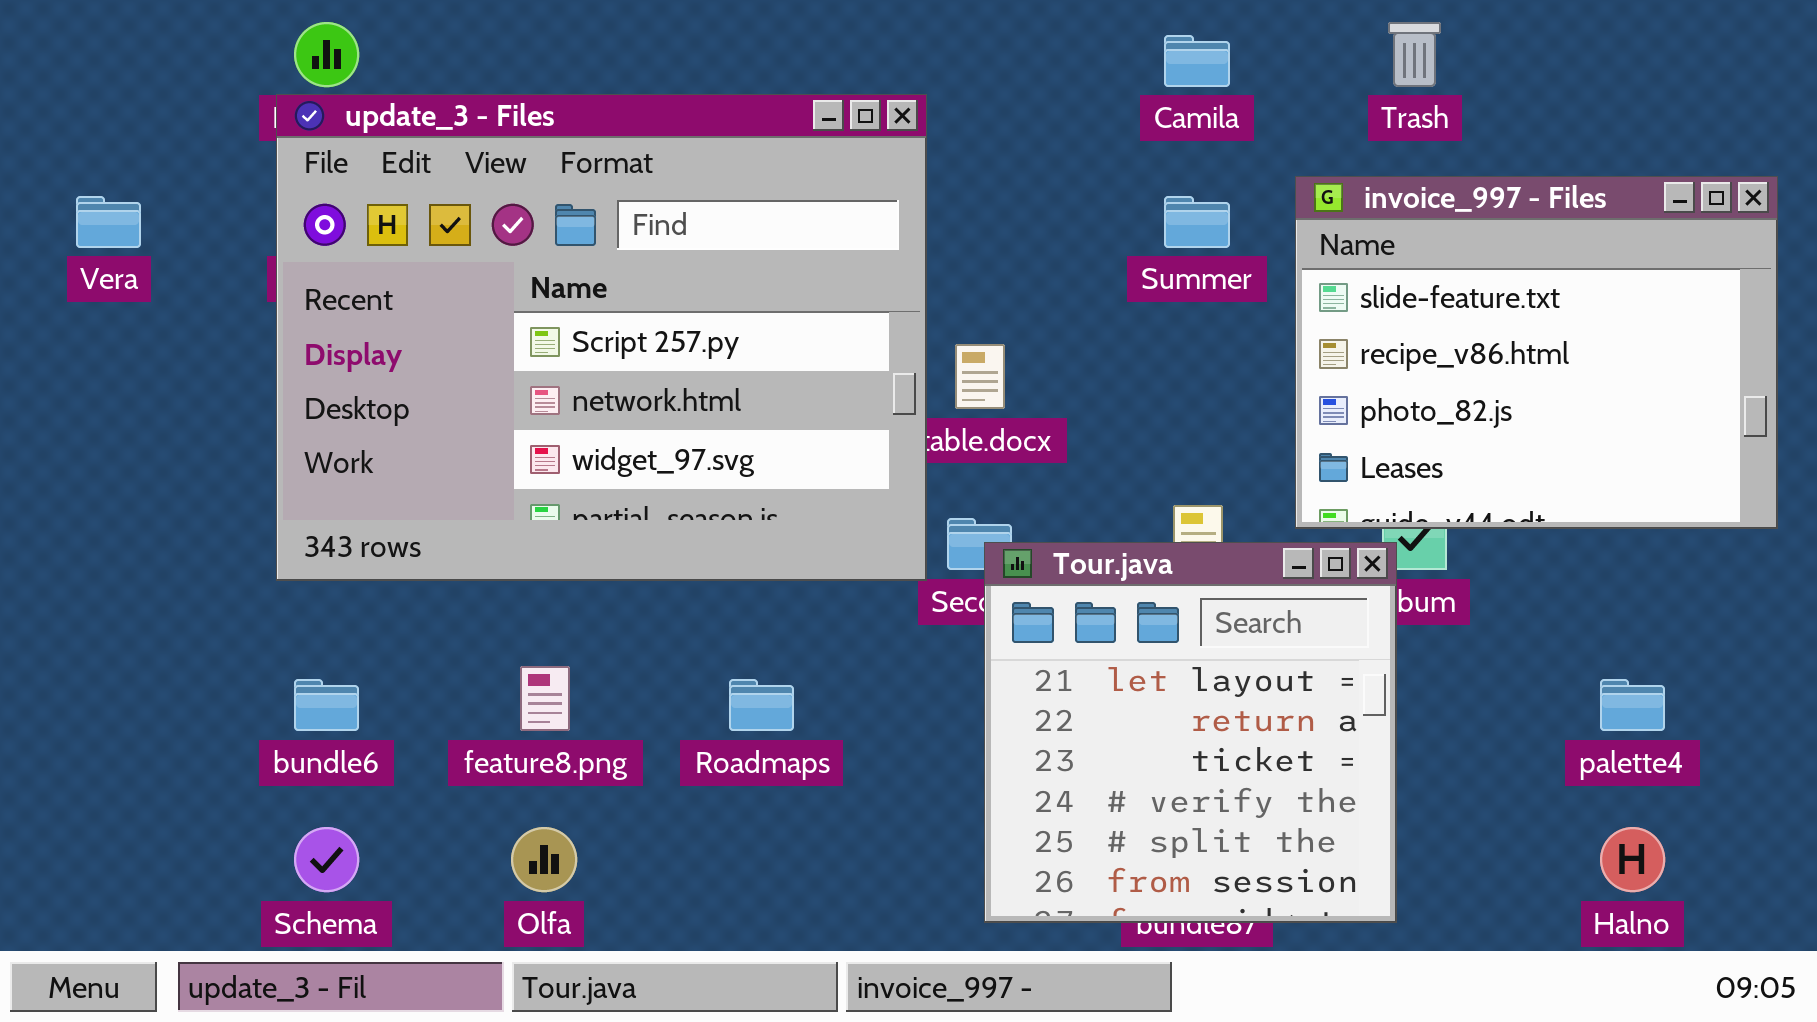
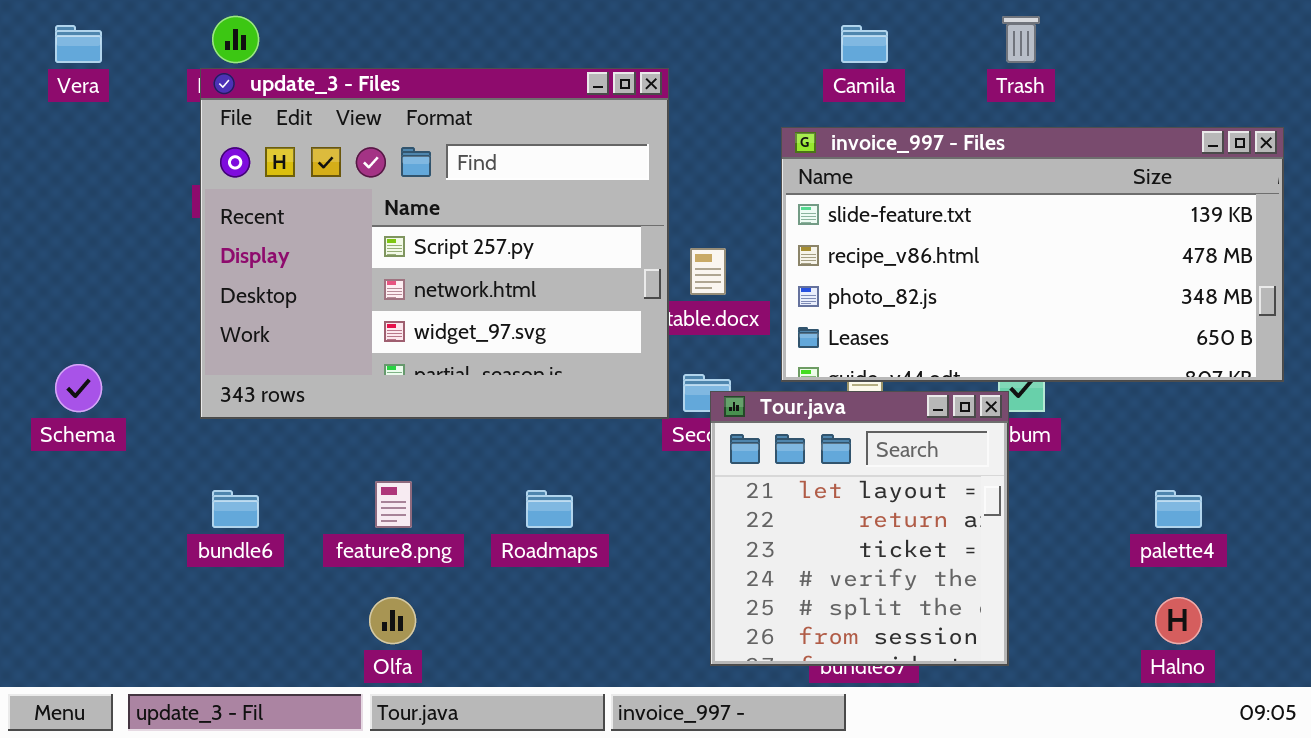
invoice_997 - Files: [1295,176,1778,529] -> [781,127,1284,382], resized
Vera: [76,196,141,248] -> [55,25,102,63], moved
Schema: [294,827,359,892] -> [55,364,102,412], moved

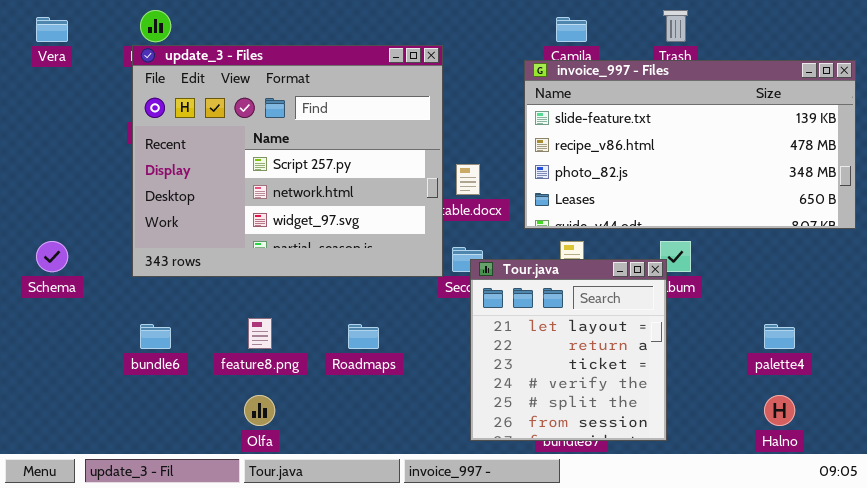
invoice_997 - Files: [781,127,1284,382] -> [524,60,856,229], moved

